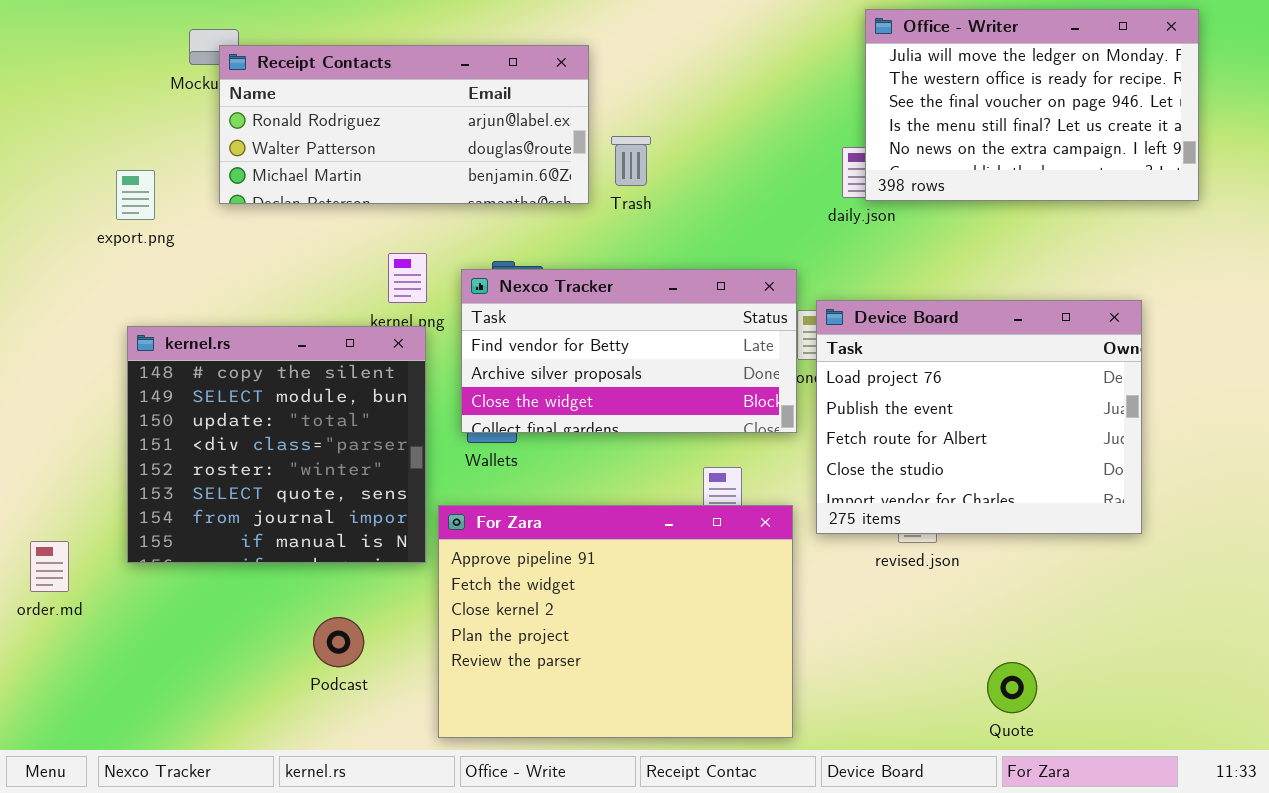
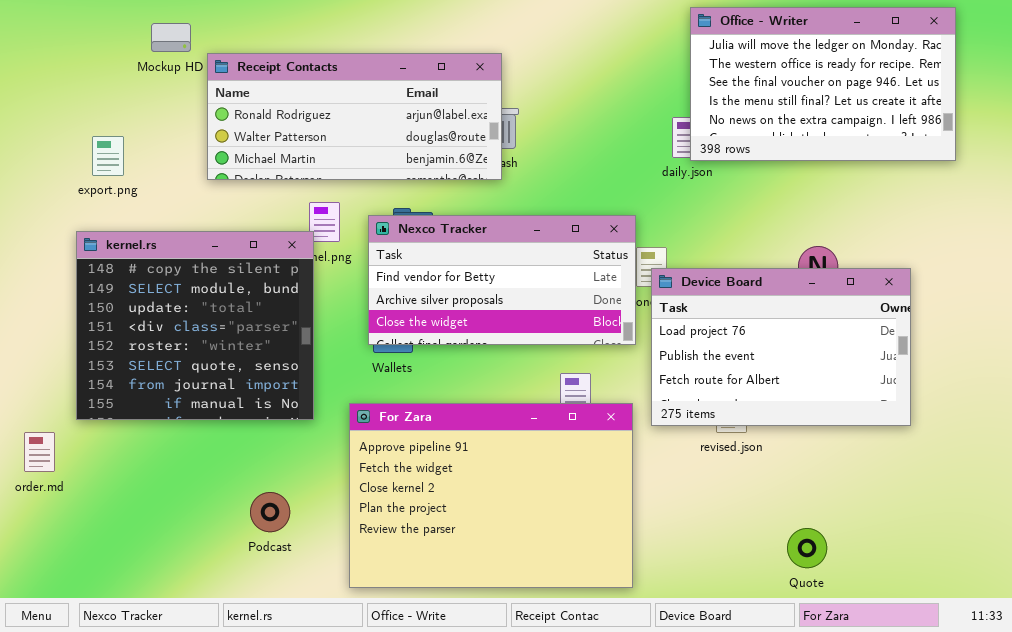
Receipt Contacts: [219,45,589,204] -> [207,53,502,180], moved
Device Board: [816,300,1142,534] -> [651,268,911,426], resized
kernel.rs: [127,326,426,563] -> [76,231,314,420], moved

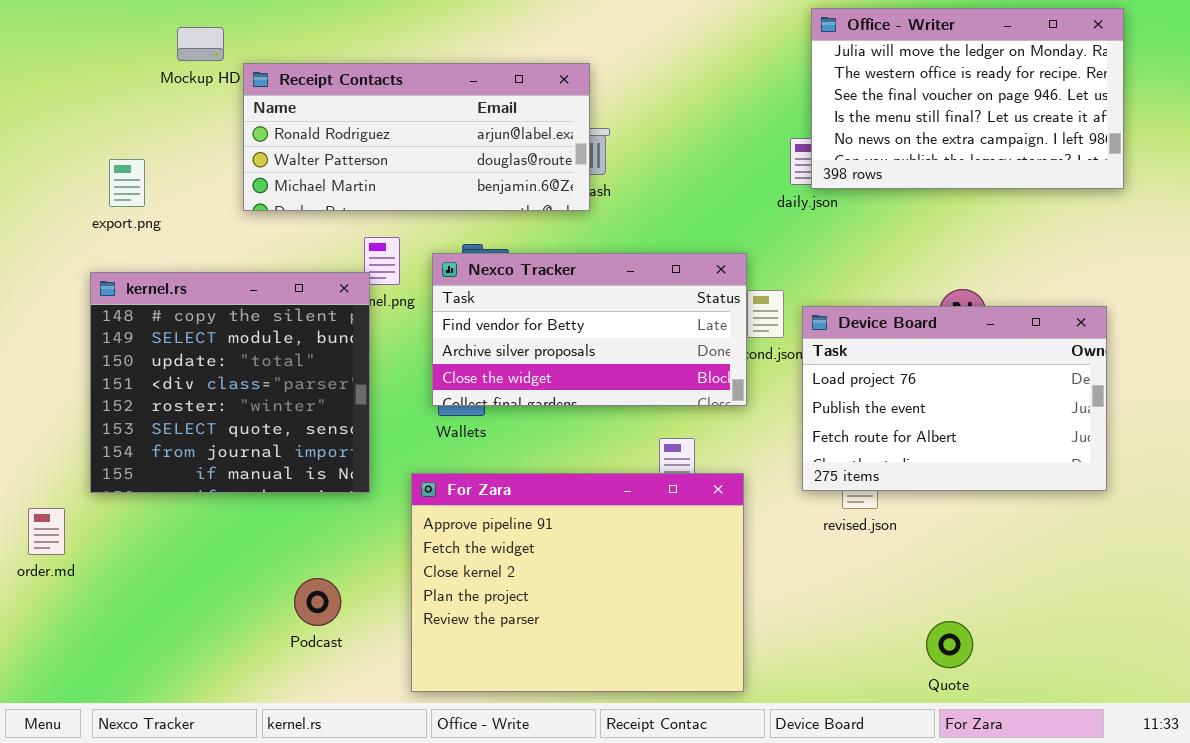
Device Board: [651,268,911,426] -> [802,306,1107,491], moved

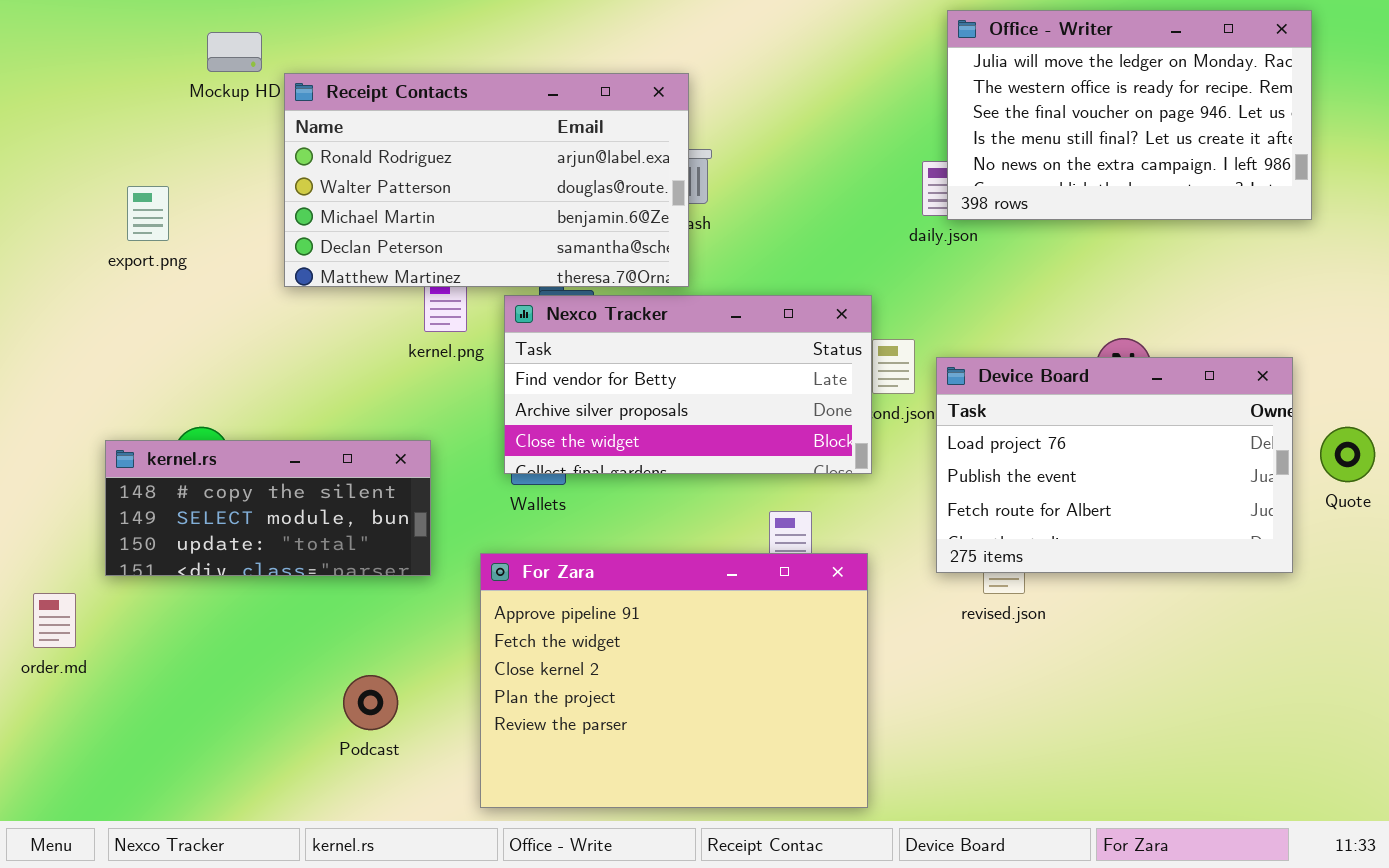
Receipt Contacts: [243,63,590,211] -> [284,73,689,287], resized
kernel.rs: [90,272,370,493] -> [105,440,431,576], resized
Quote: [926,621,973,668] -> [1320,427,1375,482], moved

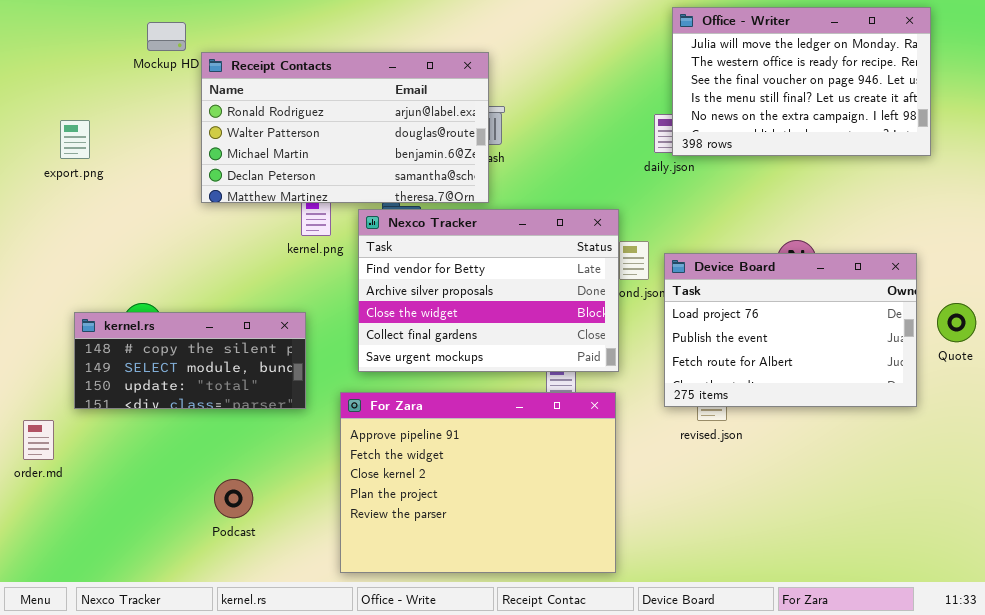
export.png: [127,186,169,241] -> [60,120,90,159], moved
Nexco Tracker: [504,295,872,474] -> [358,209,619,372], resized
Podcast: [343,675,398,730] -> [214,479,253,518], moved

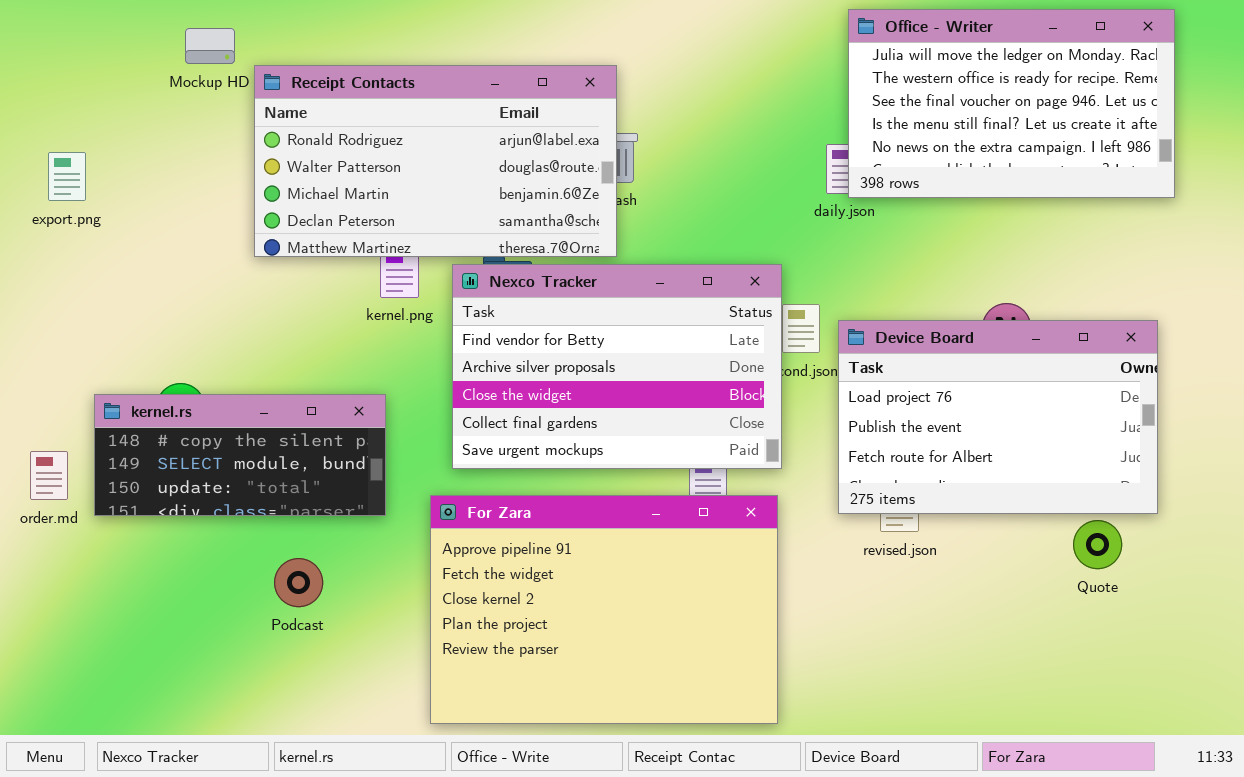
export.png: [60,120,90,159] -> [48,152,86,201], moved
Quote: [937,303,976,342] -> [1073,520,1122,569], moved
order.md: [23,420,54,460] -> [30,451,68,500], moved
Podcast: [214,479,253,518] -> [274,558,323,607], moved

